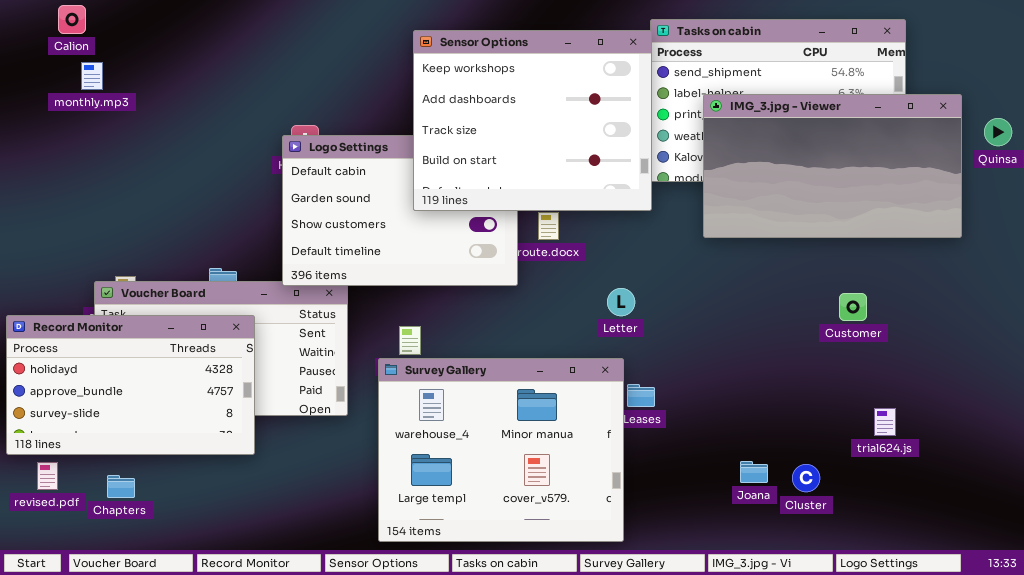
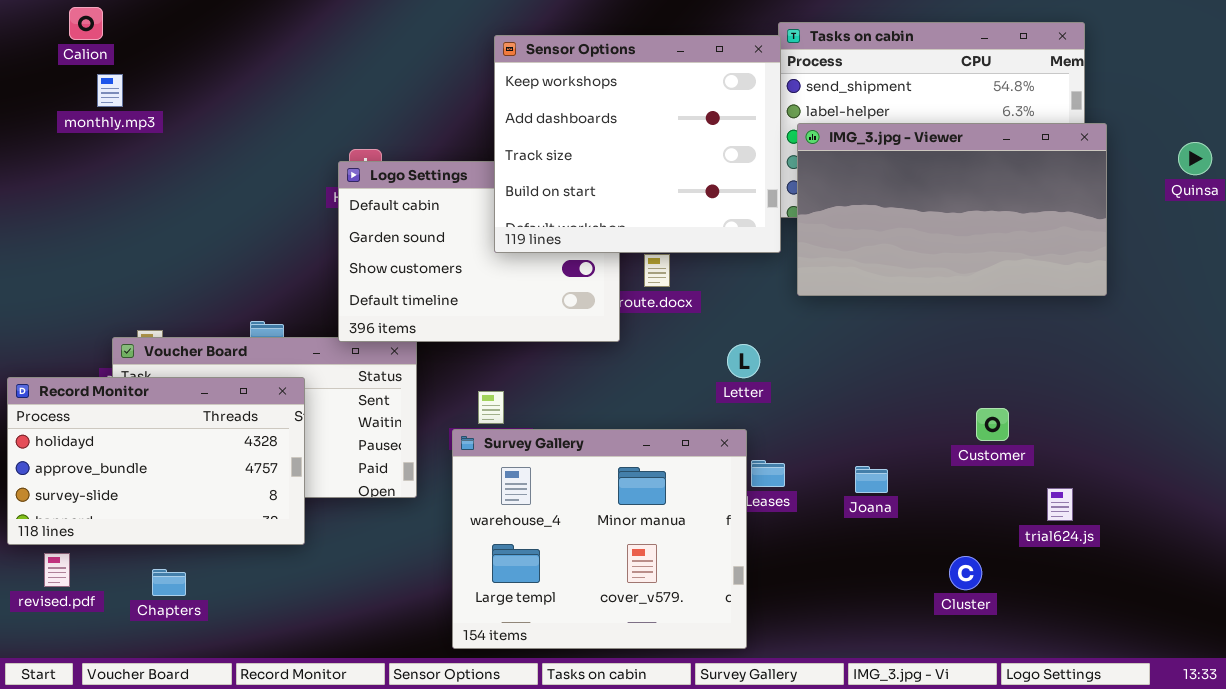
IMG_3.jpg - Viewer: [703,94,962,238] -> [797,123,1107,296], moved
Customer: [839,293,867,321] -> [976,408,1009,441], moved
Joana: [740,461,768,483] -> [855,466,888,493], moved
Chapters: [107,475,135,498] -> [152,569,186,596], moved

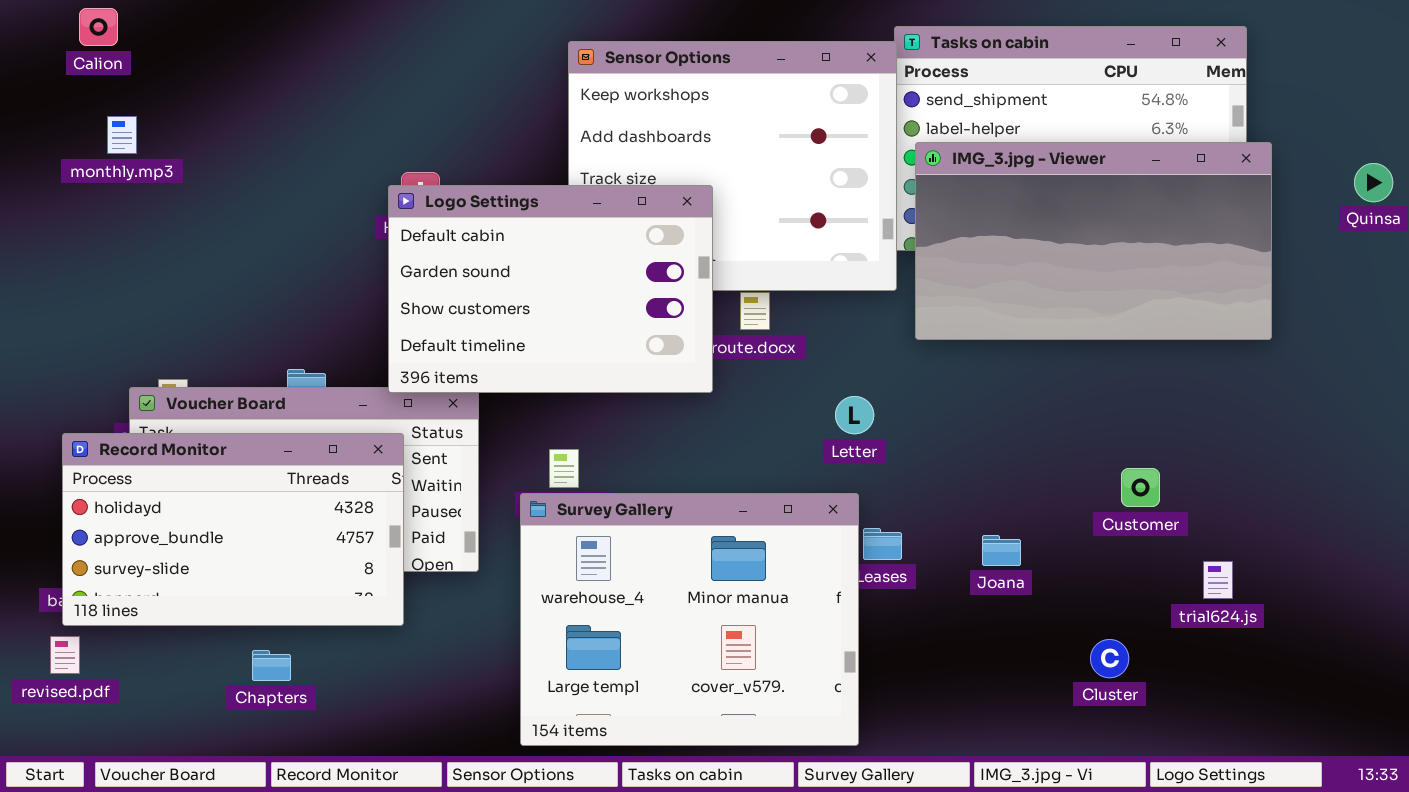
monthly.mp3: [97,74,123,107] -> [107,116,137,154], moved
Logo Settings: [338,161,620,342] -> [388,185,713,393], raised
Record Monitor: [7,377,305,545] -> [62,433,404,626], moved
Chapters: [152,569,186,596] -> [252,650,291,681], moved

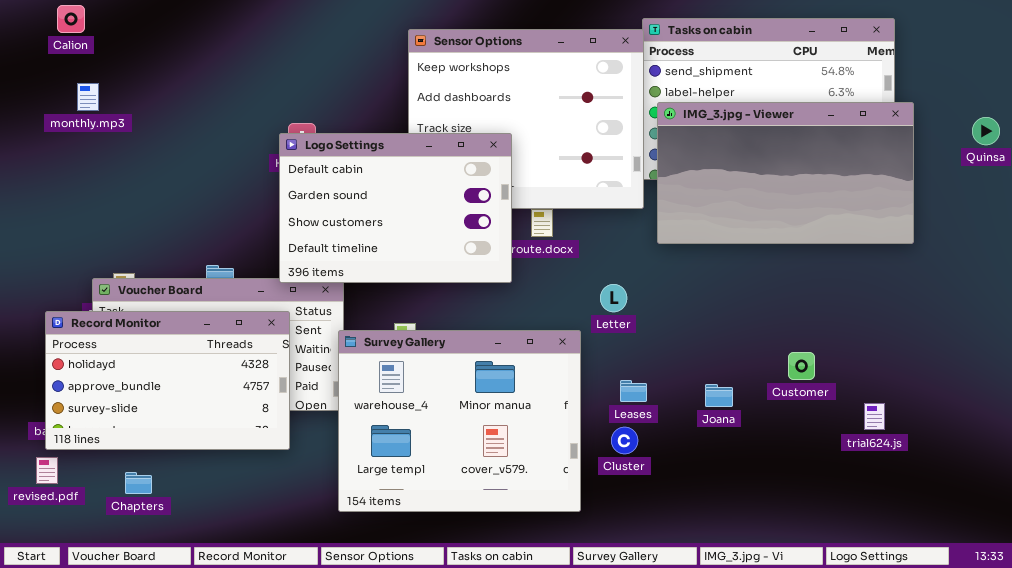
Customer: [1121,468,1160,507] -> [788,352,815,380], moved
Survey Gallery: [520,493,859,746] -> [338,330,581,512], moved
Cluster: [1090,639,1129,678] -> [611,427,638,454], moved
Chapters: [252,650,291,681] -> [125,472,152,494], moved

